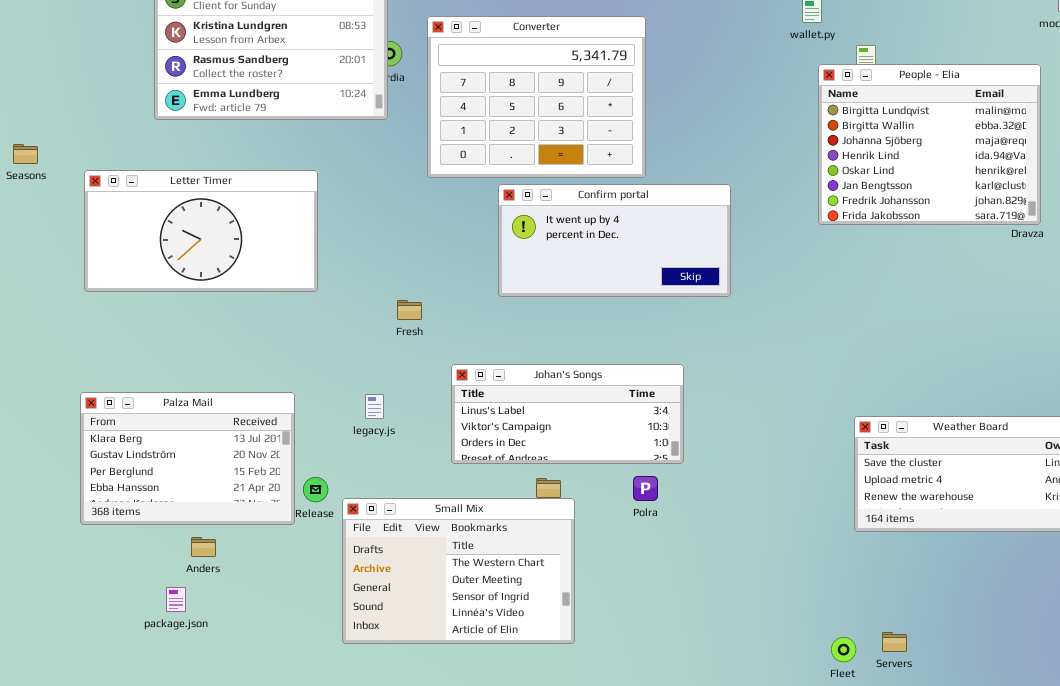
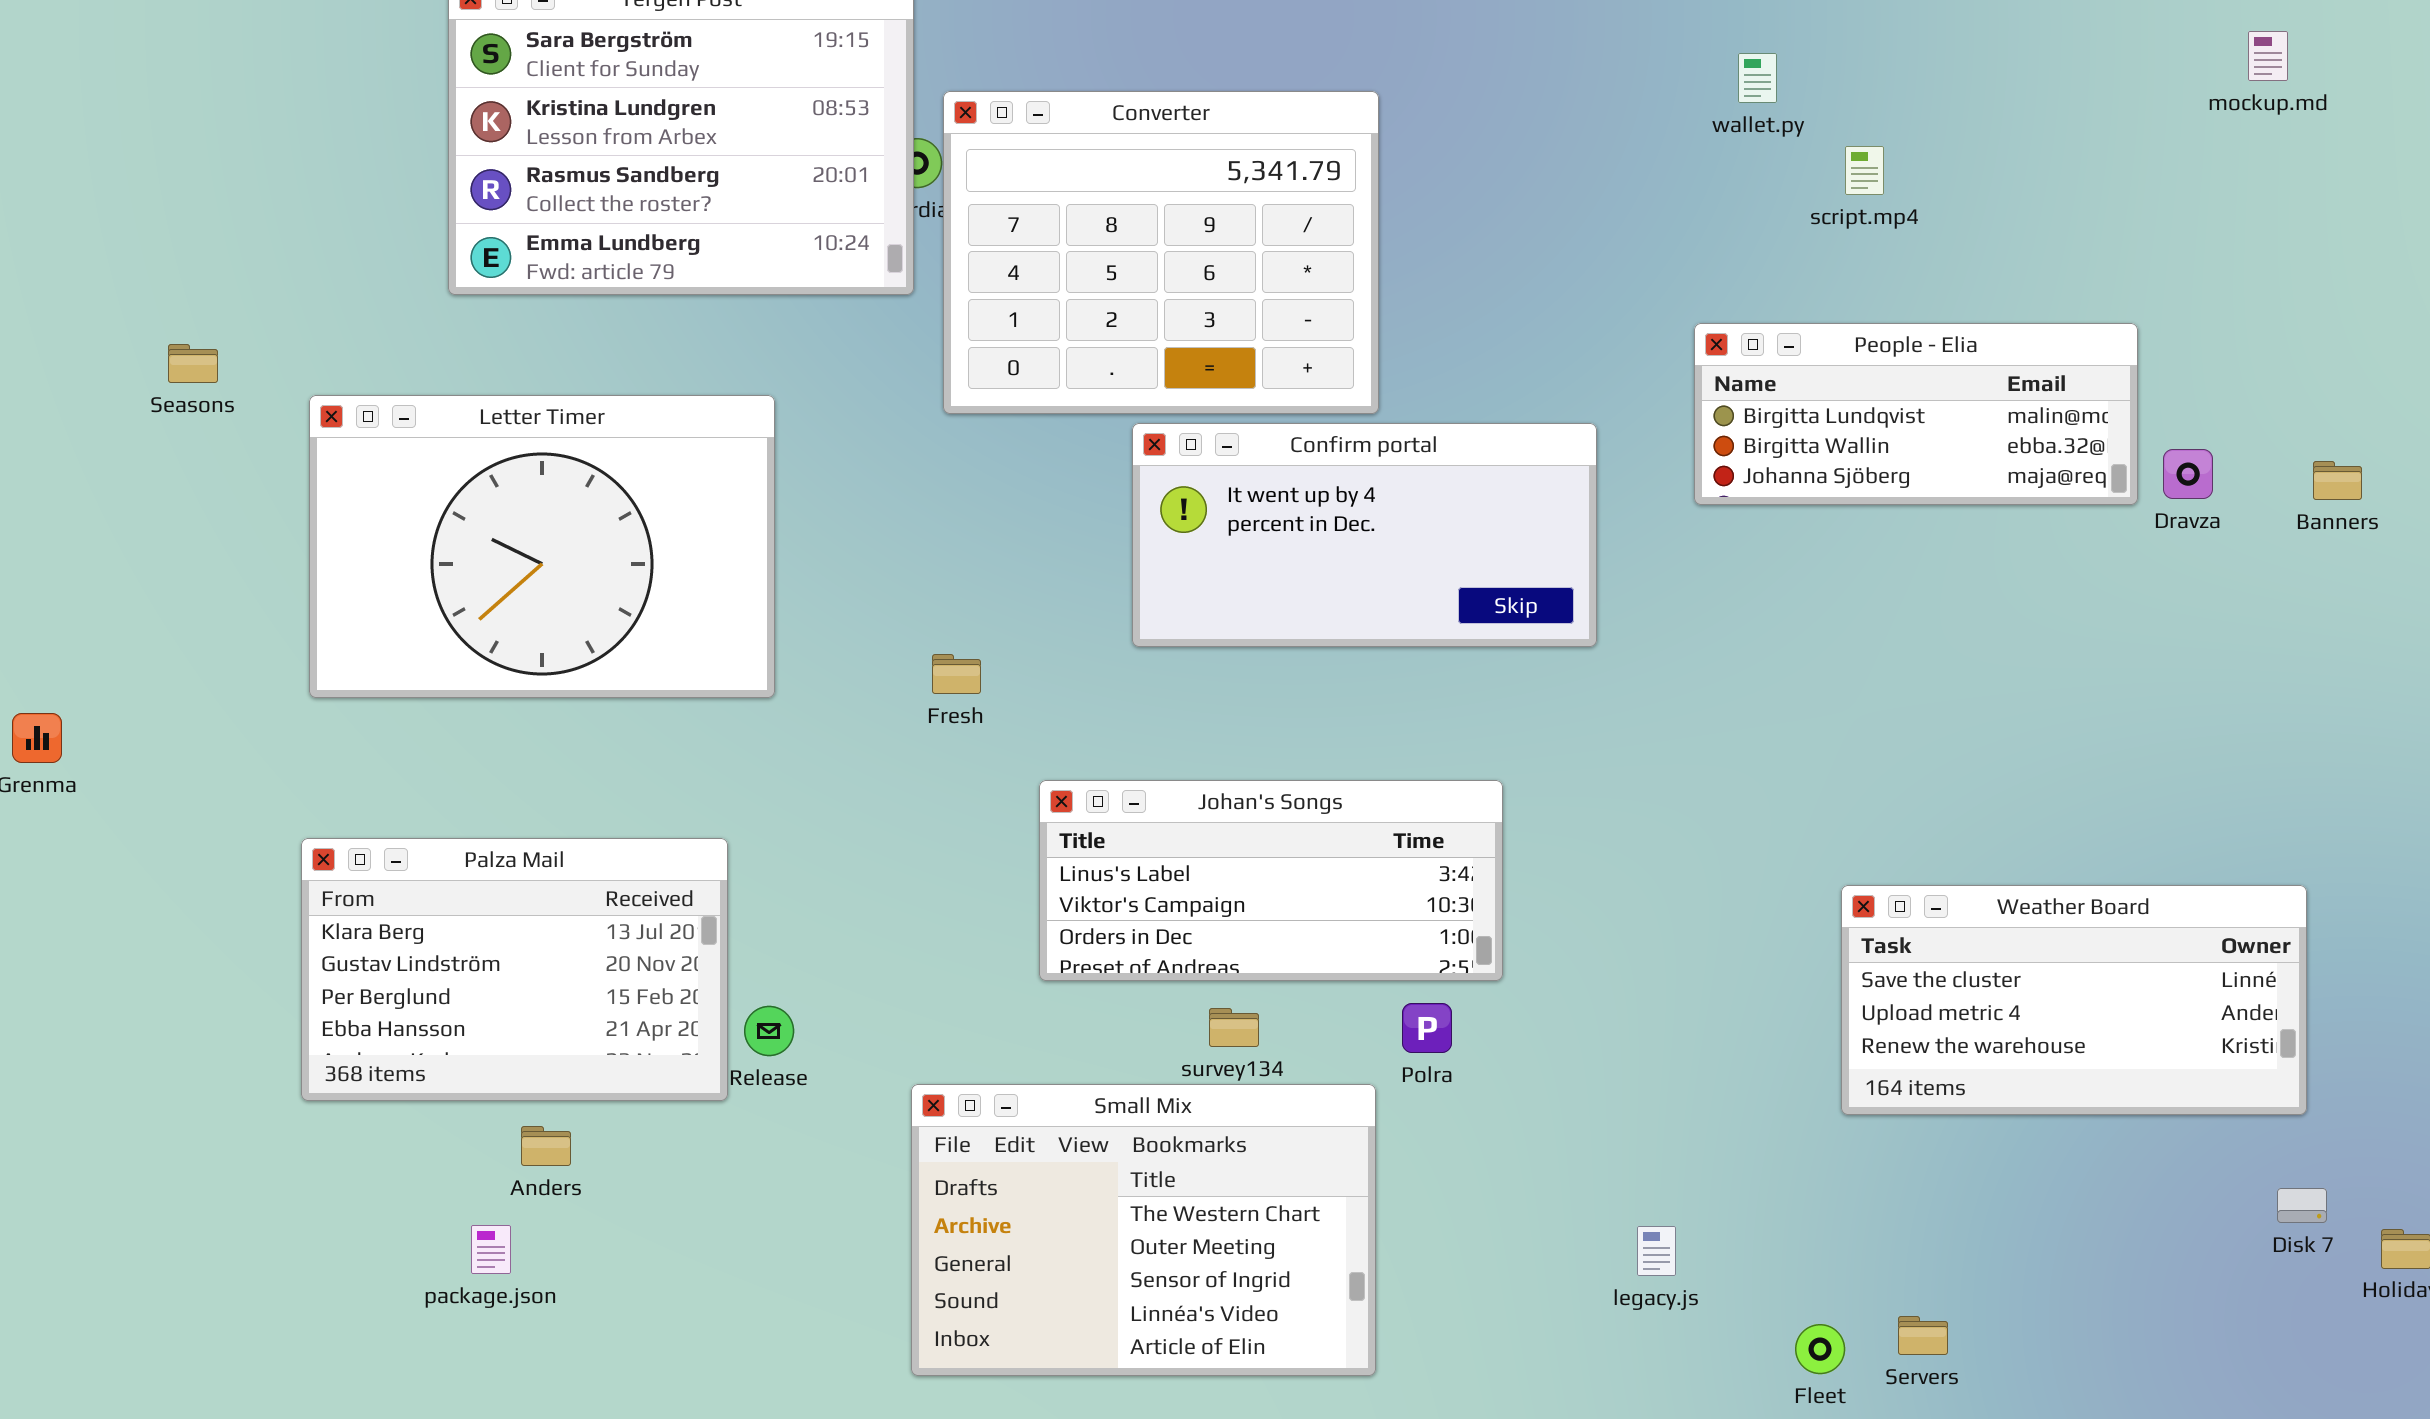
Converter: [427,16,646,178] -> [943,91,1379,414], moved
People - Elia: [818,64,1041,225] -> [1694,323,2138,505], moved, resized
Letter Timer: [84,170,318,292] -> [309,395,775,698], resized
legacy.js: [365,394,384,419] -> [1637,1226,1676,1276], moved
Small Mix: [342,498,575,644] -> [911,1084,1376,1376], moved

